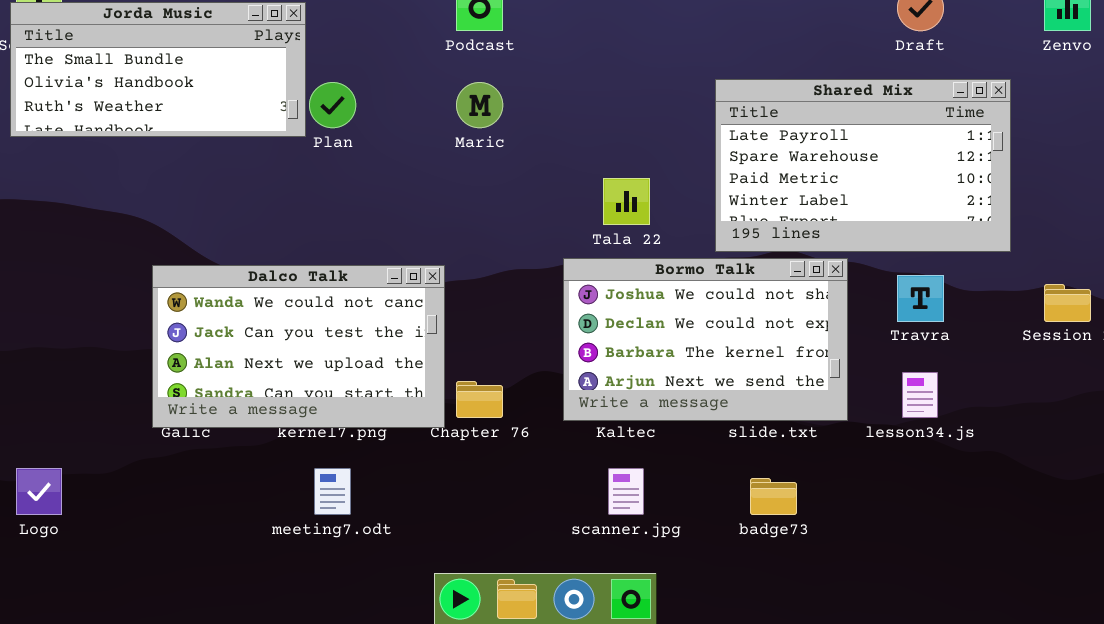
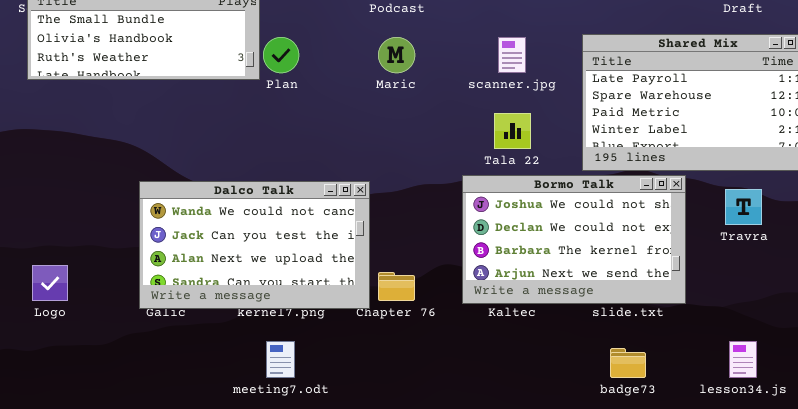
lesson34.js: [902,372,938,418] -> [729,341,757,378], moved
Logo: [16,468,62,515] -> [32,265,68,301], moved
scanner.jpg: [608,468,644,515] -> [498,37,526,73], moved

